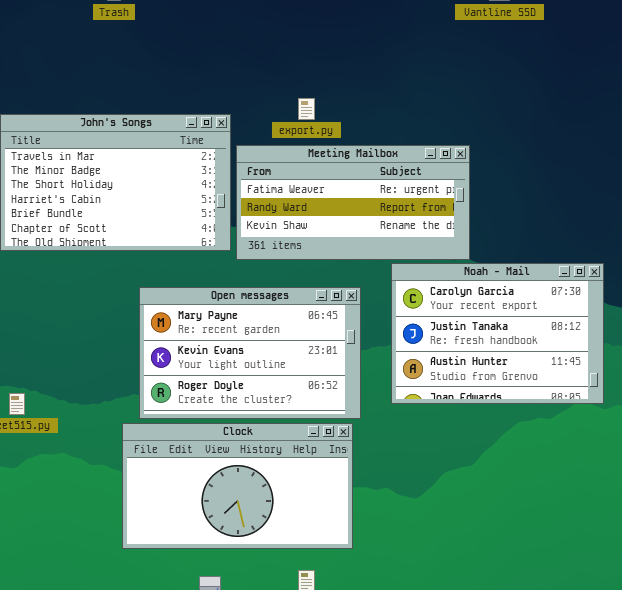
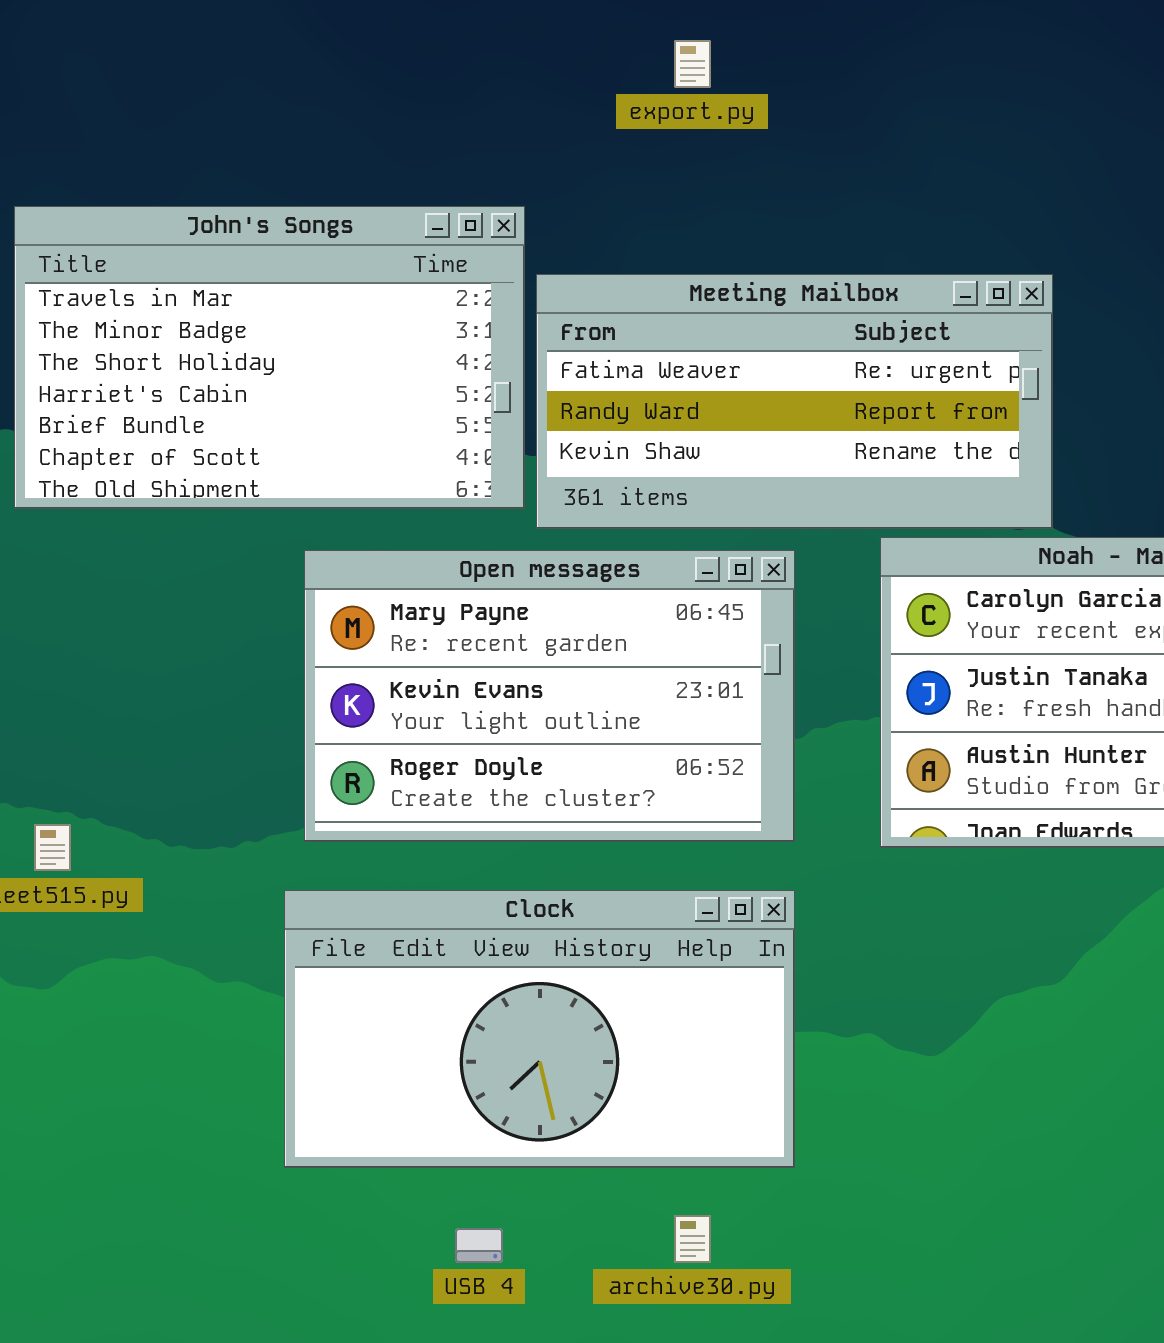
export.py: [298,98,315,120] -> [674,40,711,88], moved
Open messages: [139,287,361,419] -> [304,550,795,842], moved

